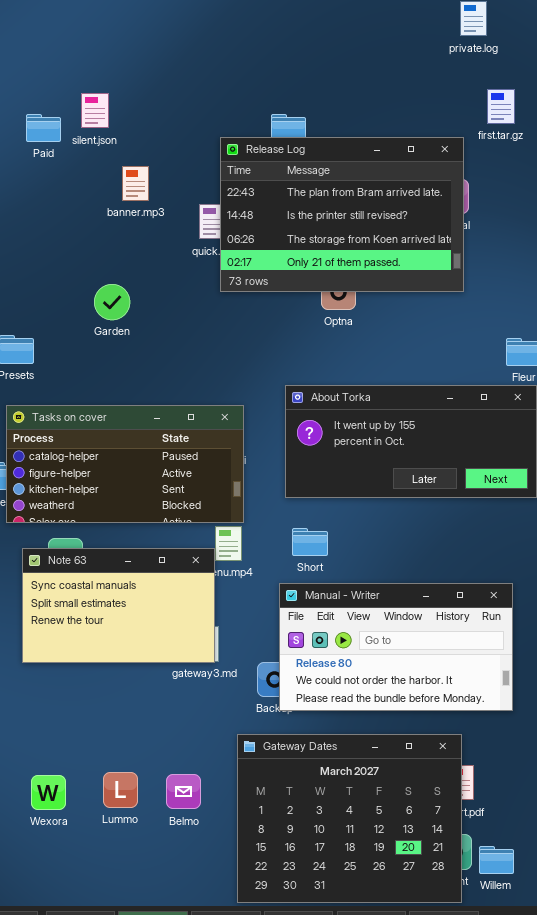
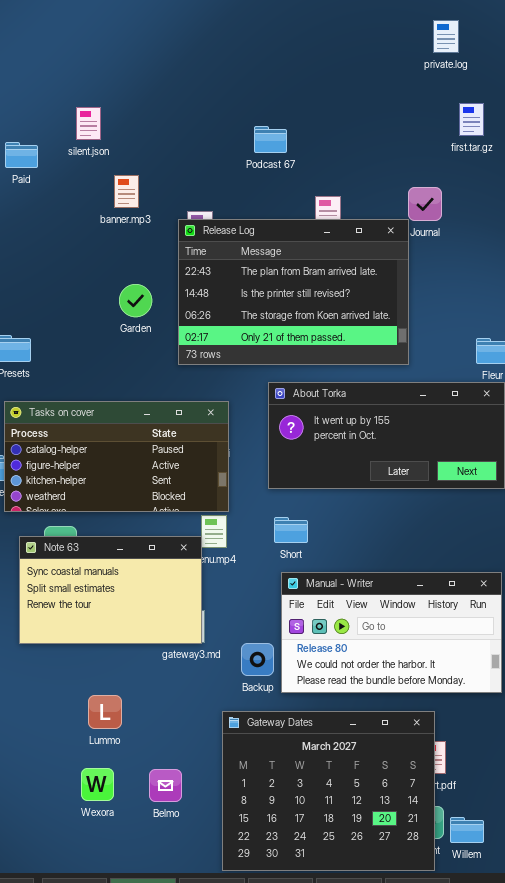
Paid: [26,114,61,142] -> [5,142,38,168], moved
Release Log: [220,137,464,292] -> [178,219,409,365], moved
Garden: [94,284,130,320] -> [119,284,152,317], moved
Manual - Writer: [279,583,513,711] -> [281,572,502,693], moved
Lummo: [103,772,138,808] -> [88,695,122,729], moved
Belmo: [166,774,201,809] -> [149,769,182,802], moved
Wexora: [31,775,66,810] -> [81,768,114,801], moved

